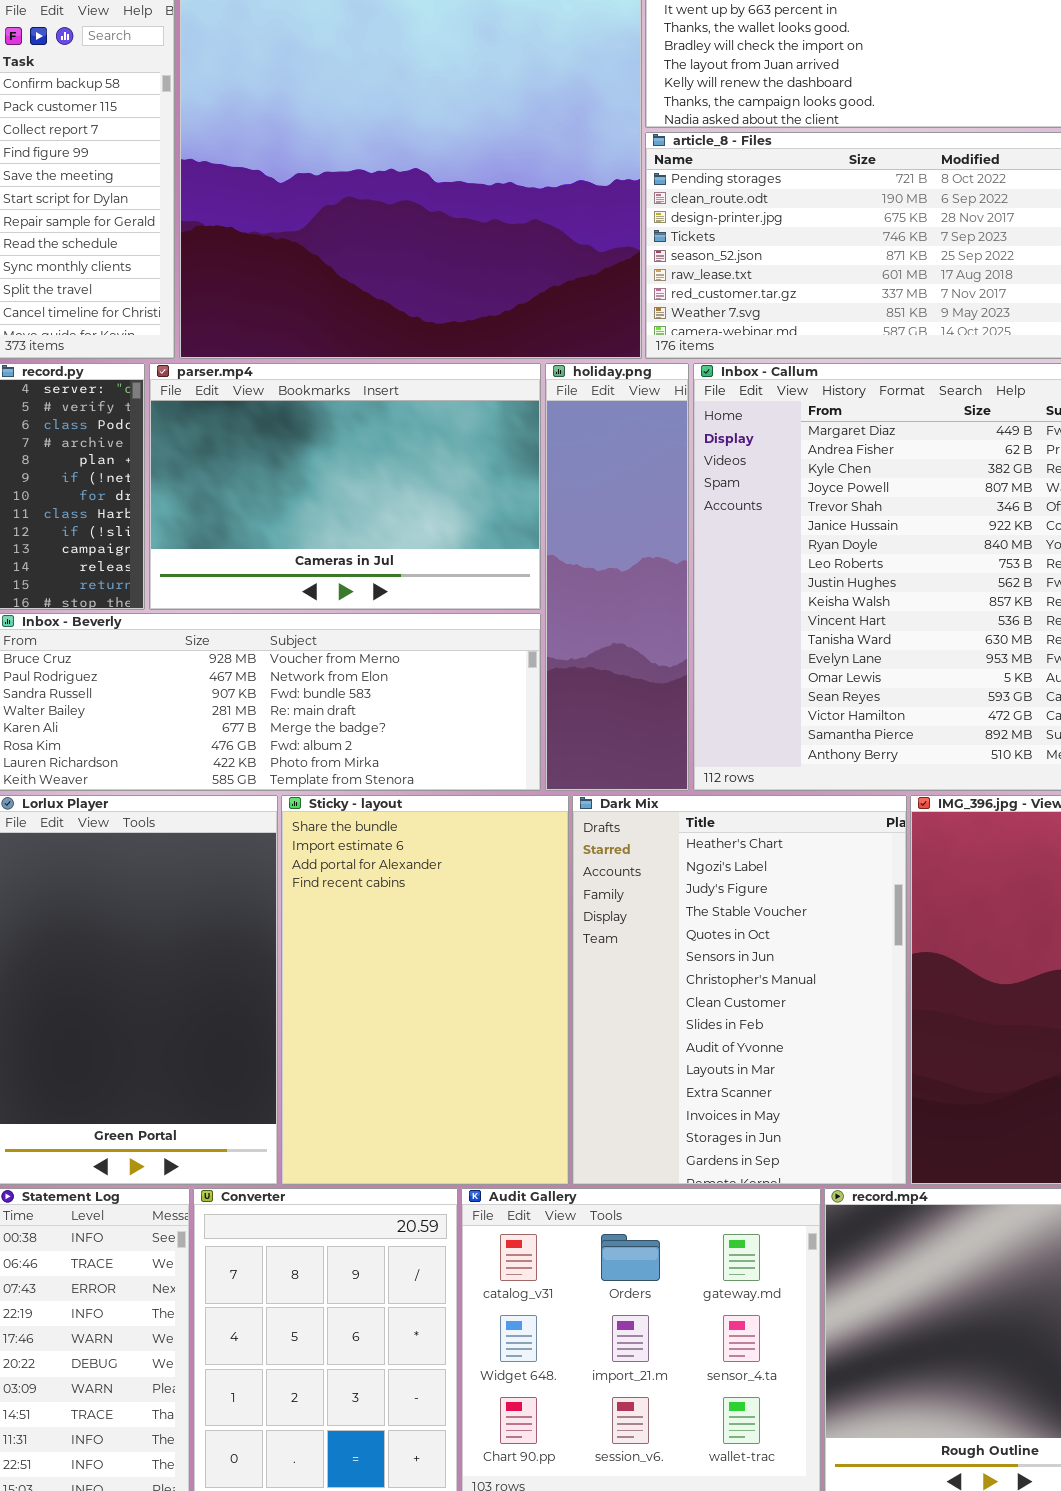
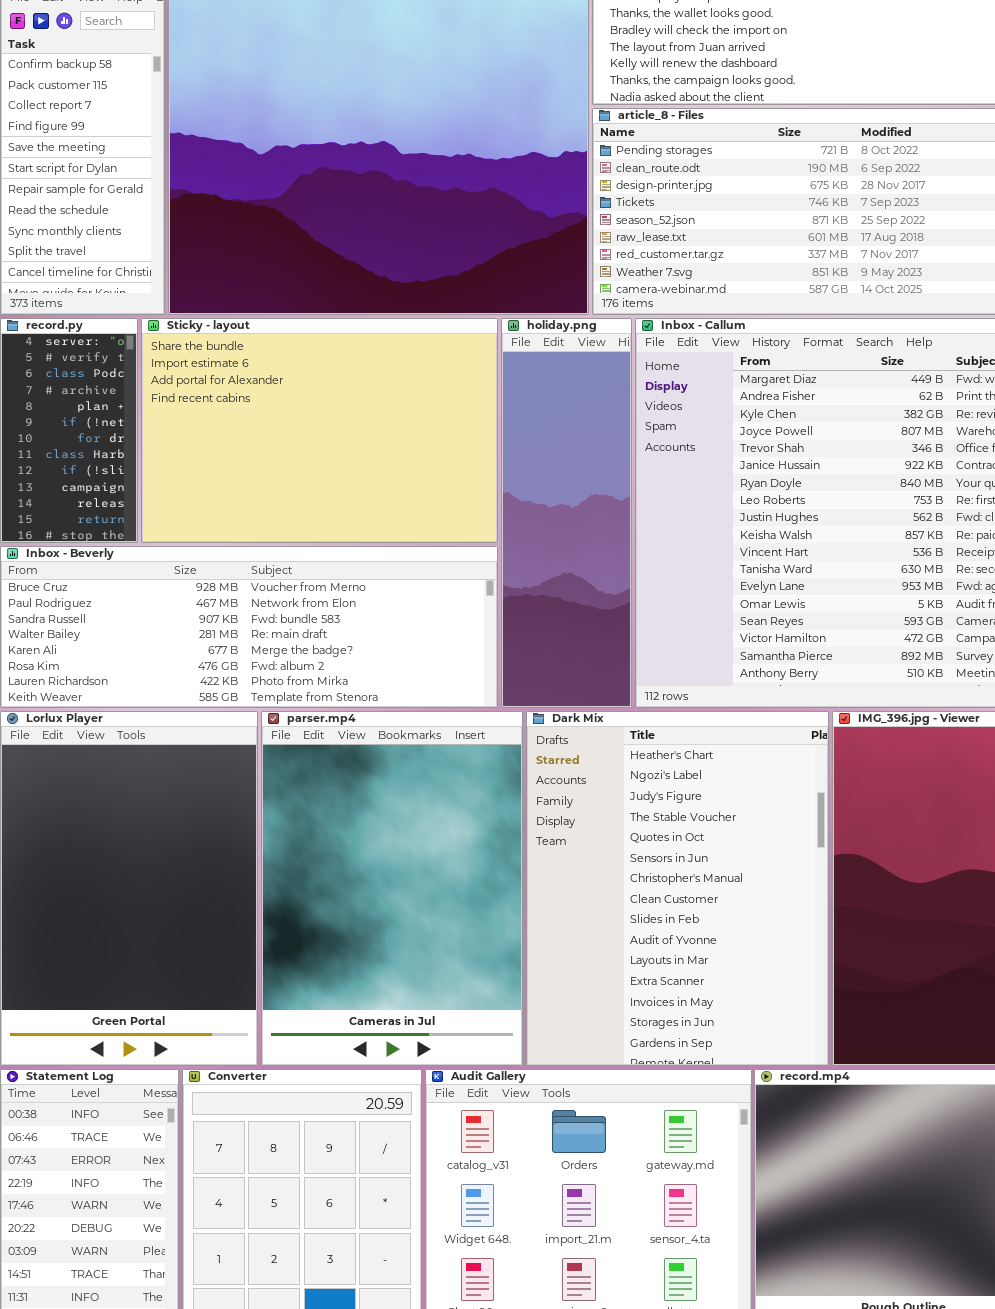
parser.mp4: [149,363,541,610] -> [261,711,523,1066], moved, resized
Sticky - layout: [281,795,569,1185] -> [141,318,498,543], moved, resized

